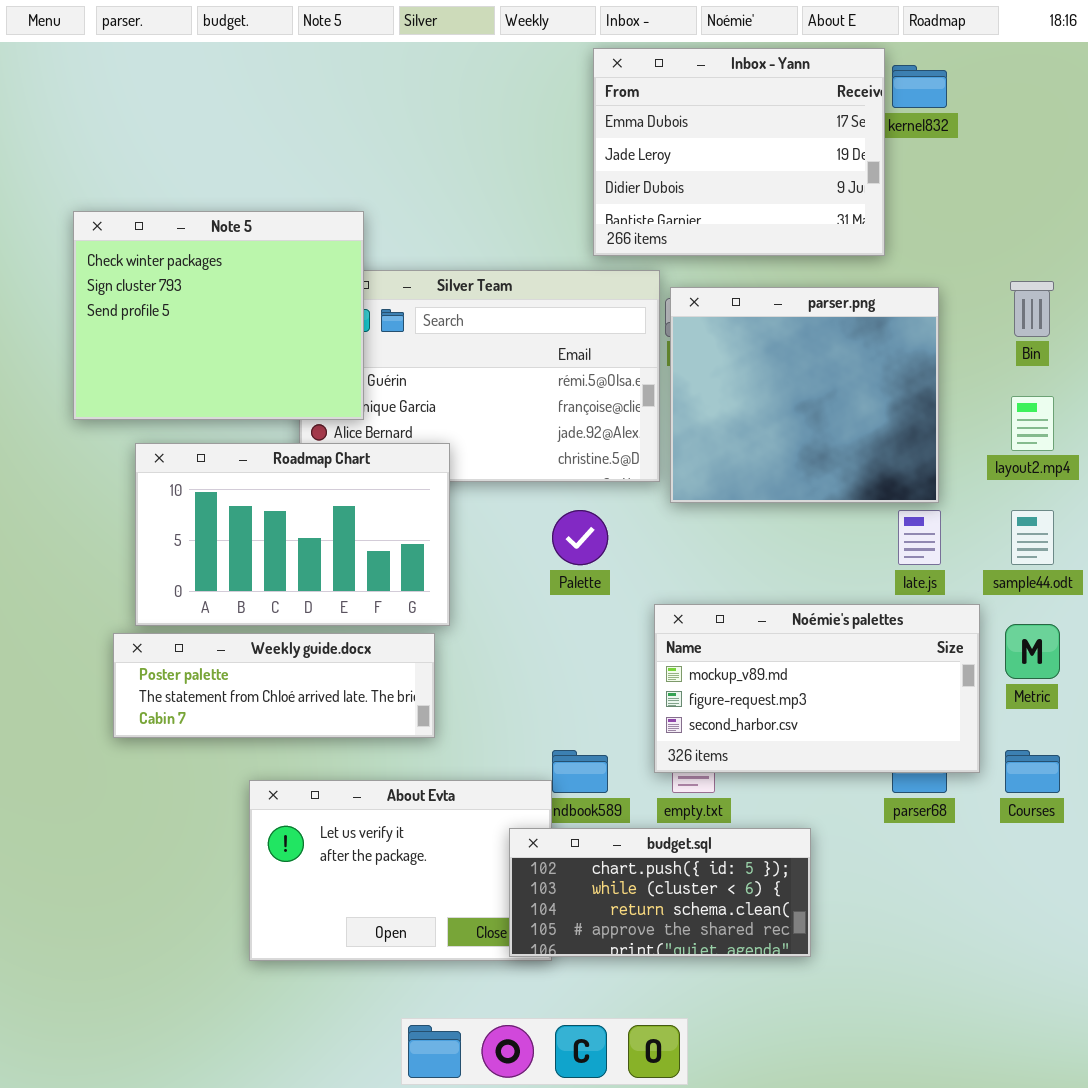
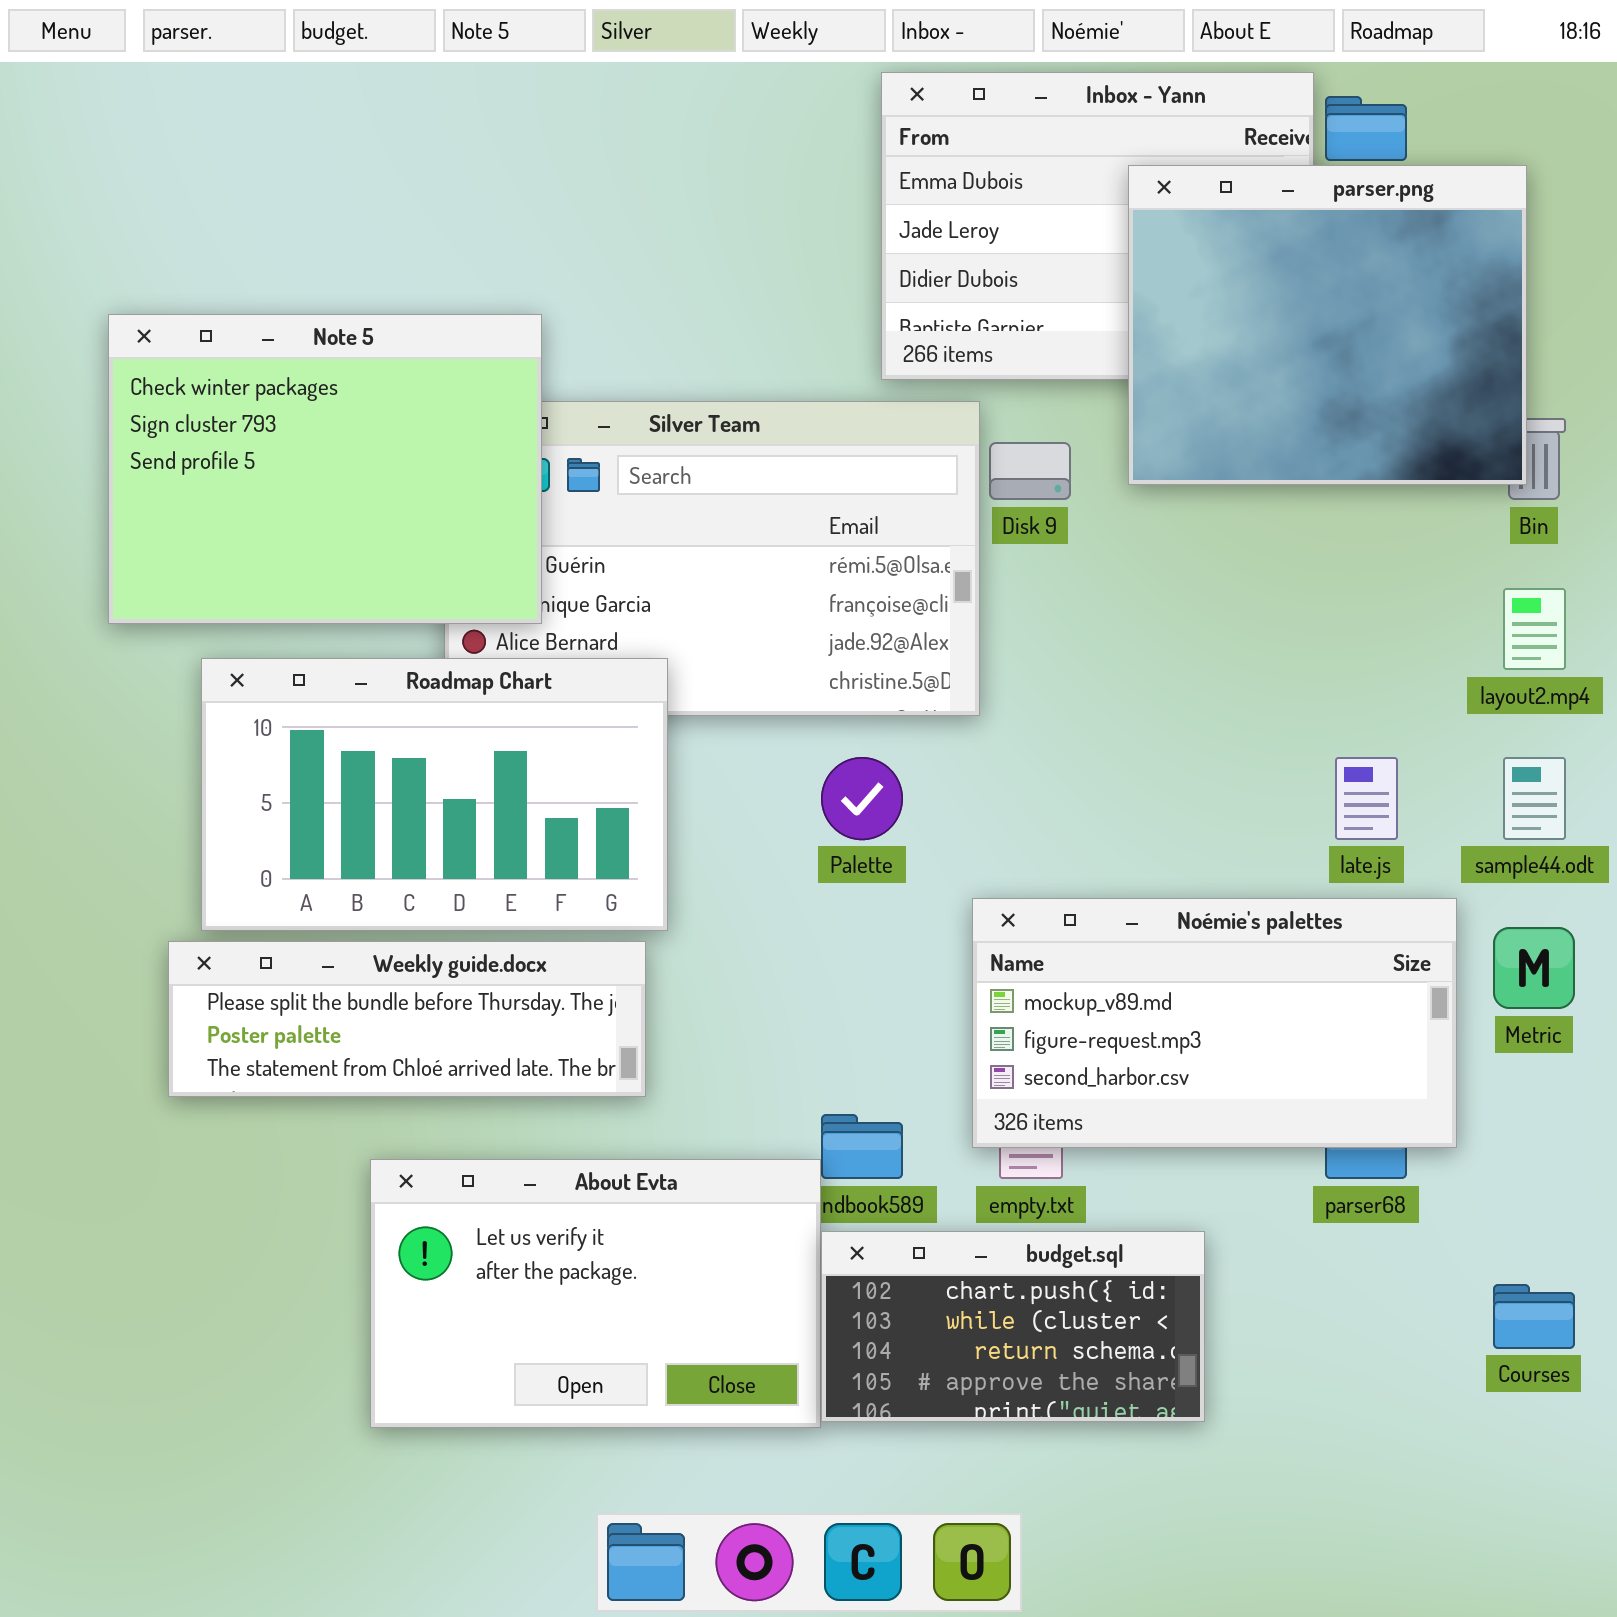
parser.png: [670,287,939,503] -> [1128,165,1527,485], moved
Weekly guide.docx: [113,633,435,738] -> [168,941,646,1097], scrolled up 1 row
Courses: [1005,750,1060,793] -> [1493,1284,1575,1349], moved
budget.sql: [509,828,811,957] -> [821,1231,1205,1422], resized

